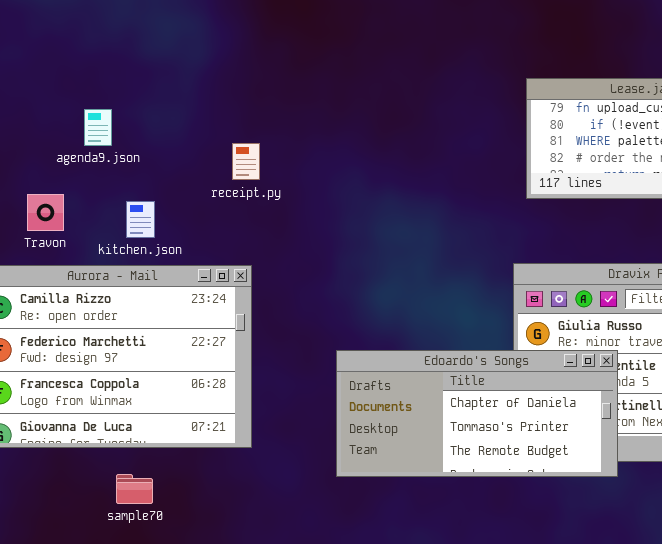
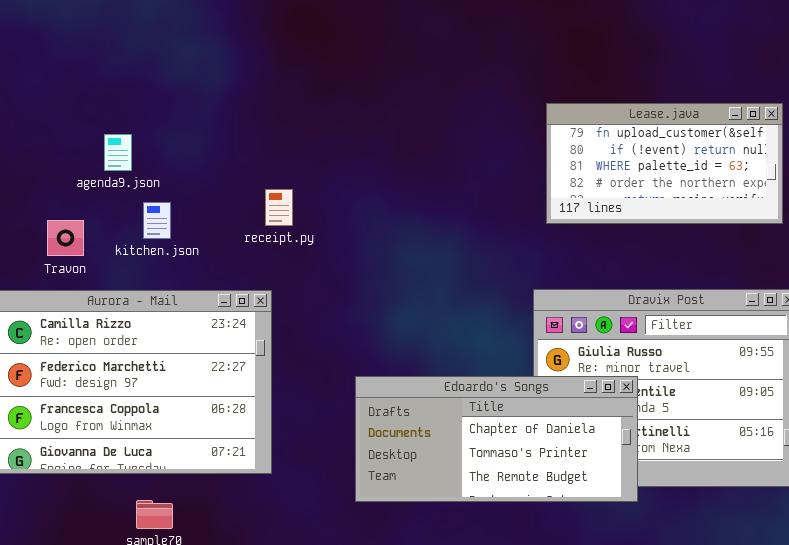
receipt.py: [232,143,260,180] -> [265,189,293,226], moved
kitchen.json: [126,201,155,238] -> [143,202,171,239], moved

